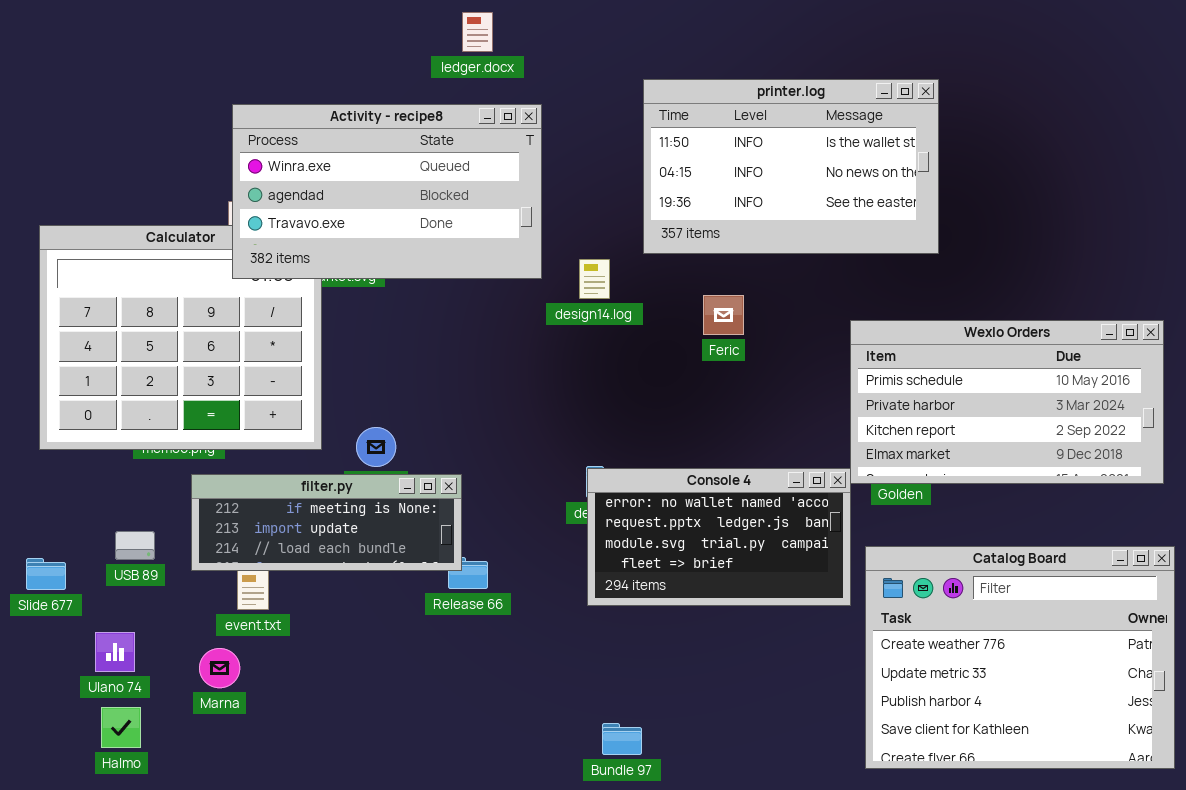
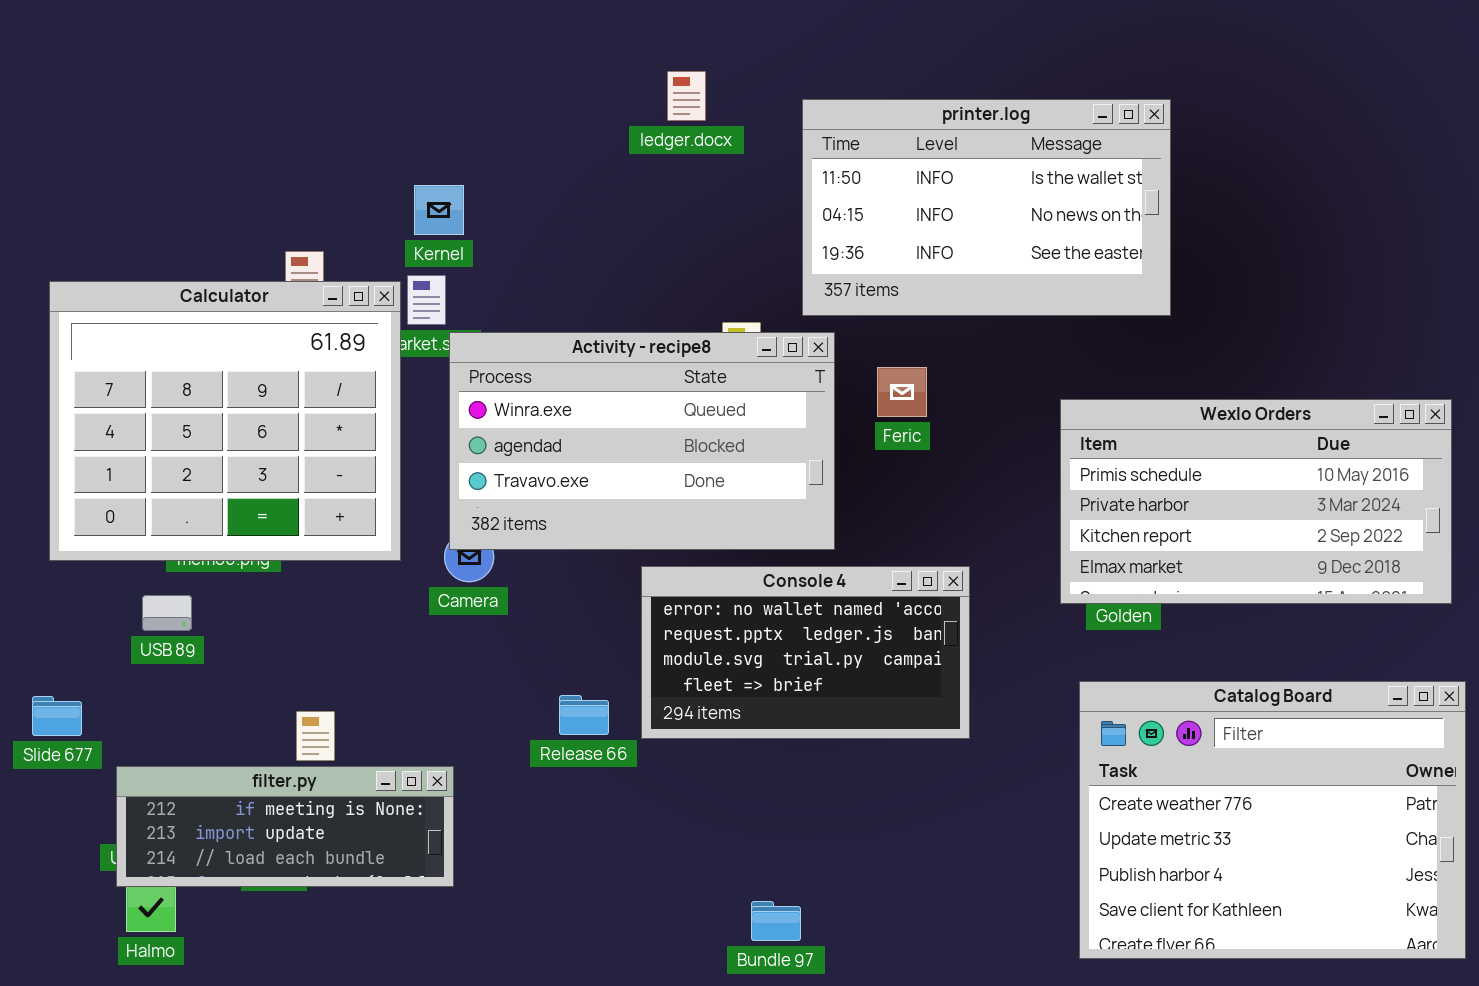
ledger.docx: [462,12,493,52] -> [667,71,706,121], moved
Activity - recipe8: [232,104,542,279] -> [449,332,835,550], moved
Console 4: [587,468,851,606] -> [641,566,970,739], moved
filter.py: [191,474,462,571] -> [116,766,454,887], moved
USB 89: [115,531,155,560] -> [142,595,192,631], moved

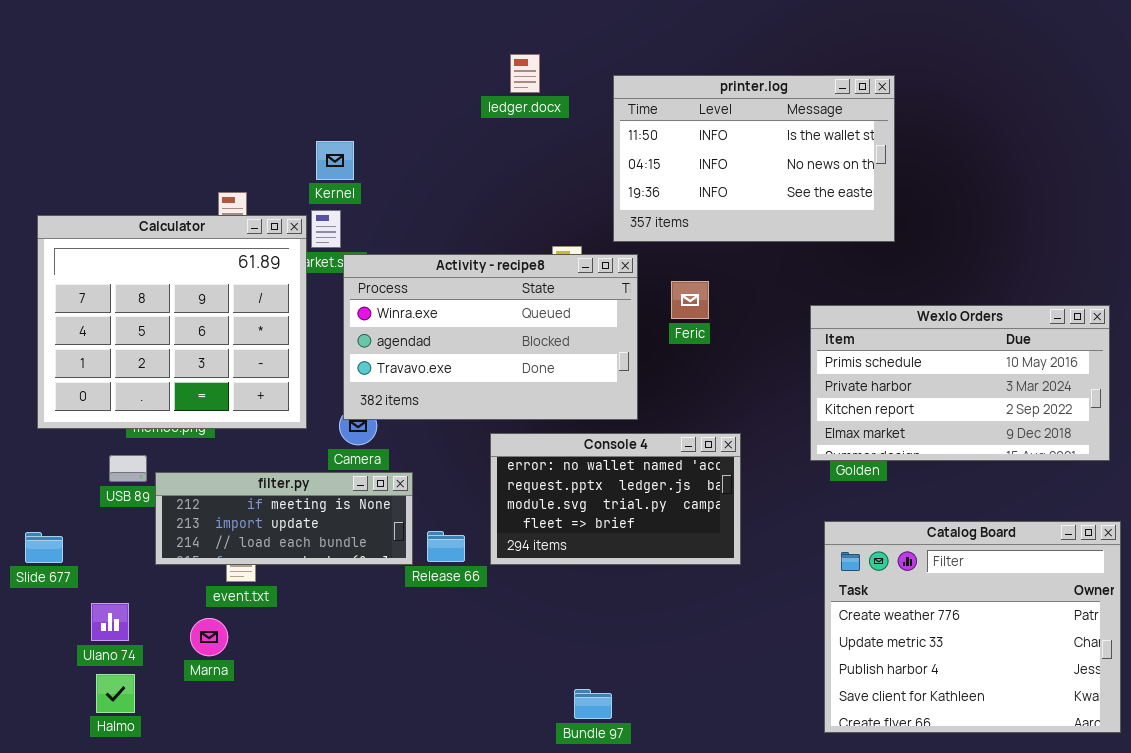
filter.py: [116,766,454,887] -> [155,472,413,565], moved

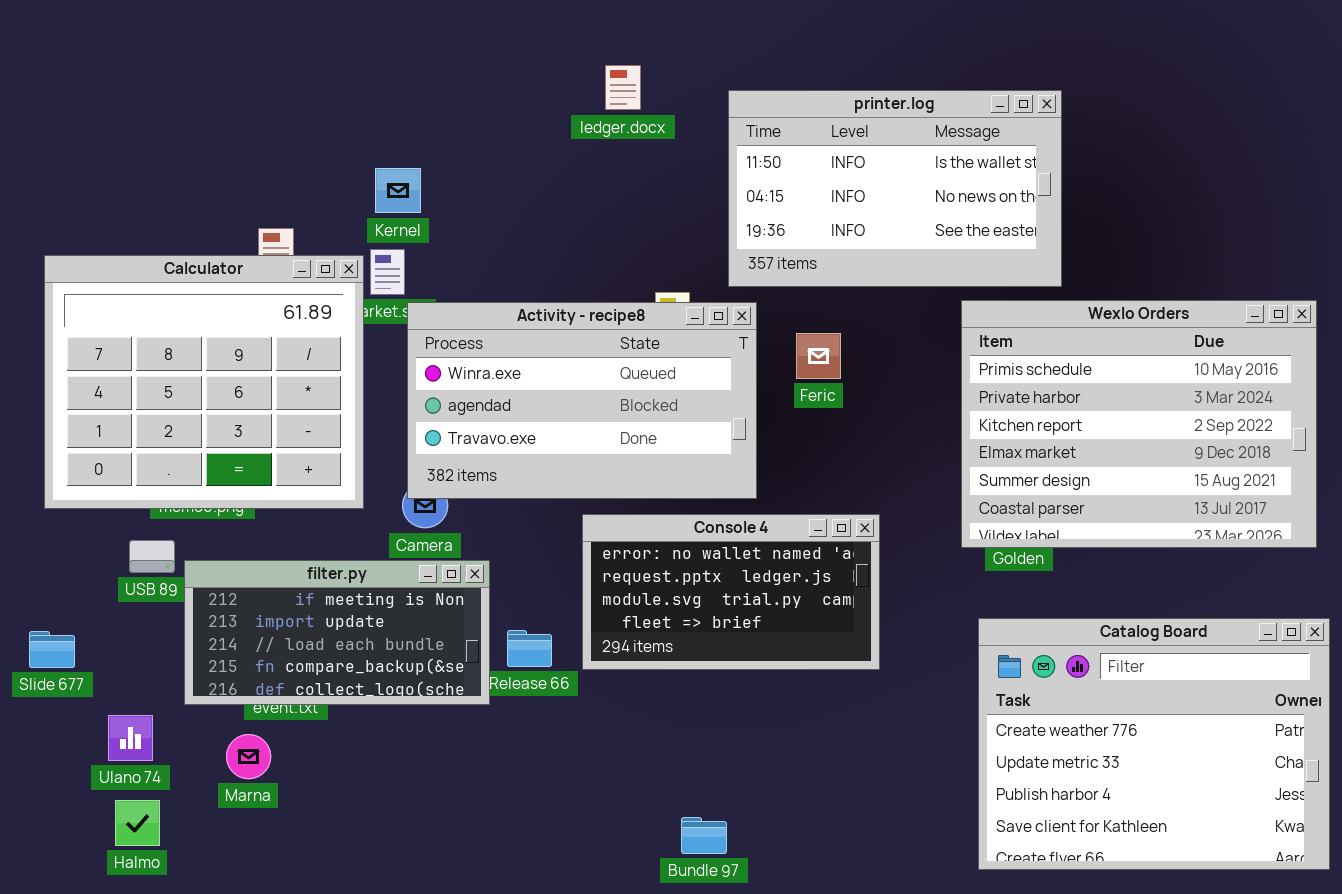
Wexlo Orders: [810,305,1110,461] -> [961,300,1317,548], resized
filter.py: [155,472,413,565] -> [184,560,490,705], resized

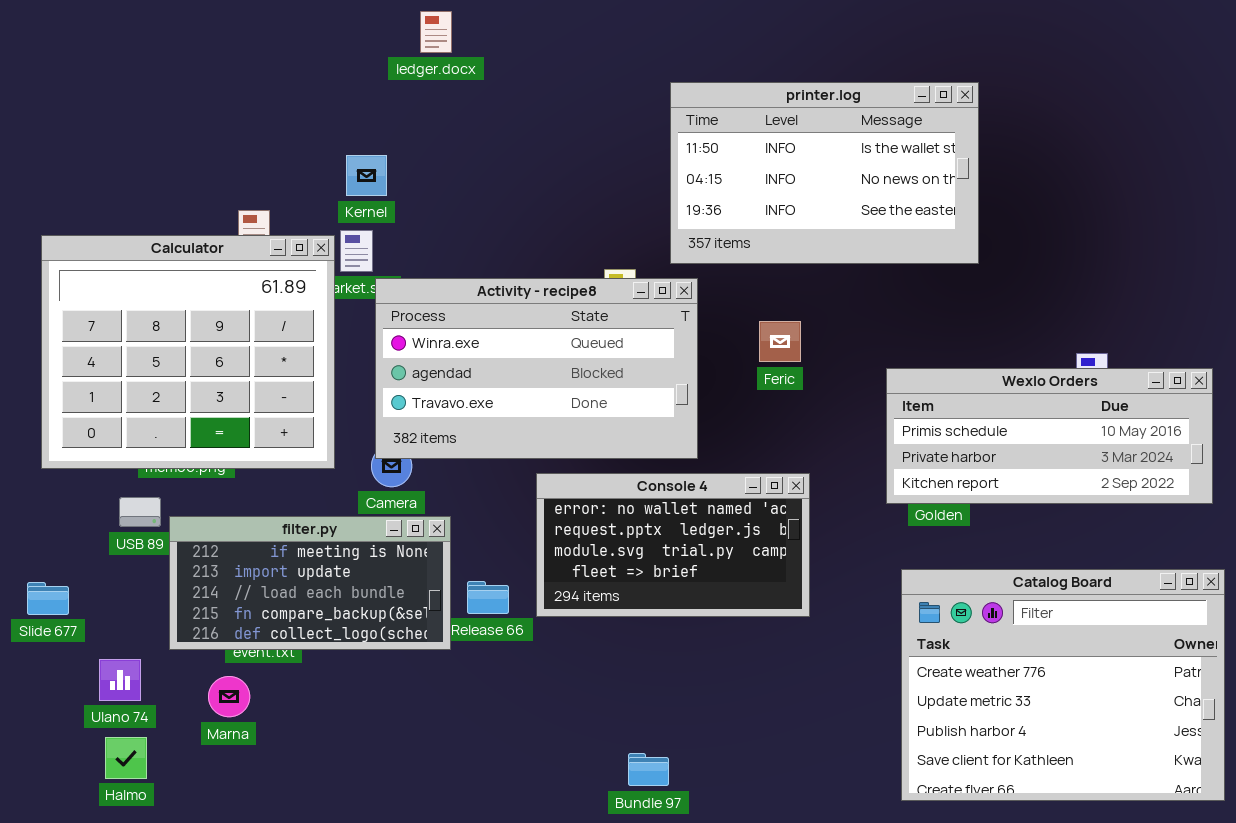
ledger.docx: [605,65,641,110] -> [420,11,452,53], moved
Wexlo Orders: [961,300,1317,548] -> [886,368,1213,504], resized
Feric: [796,333,841,379] -> [759,321,801,362], moved

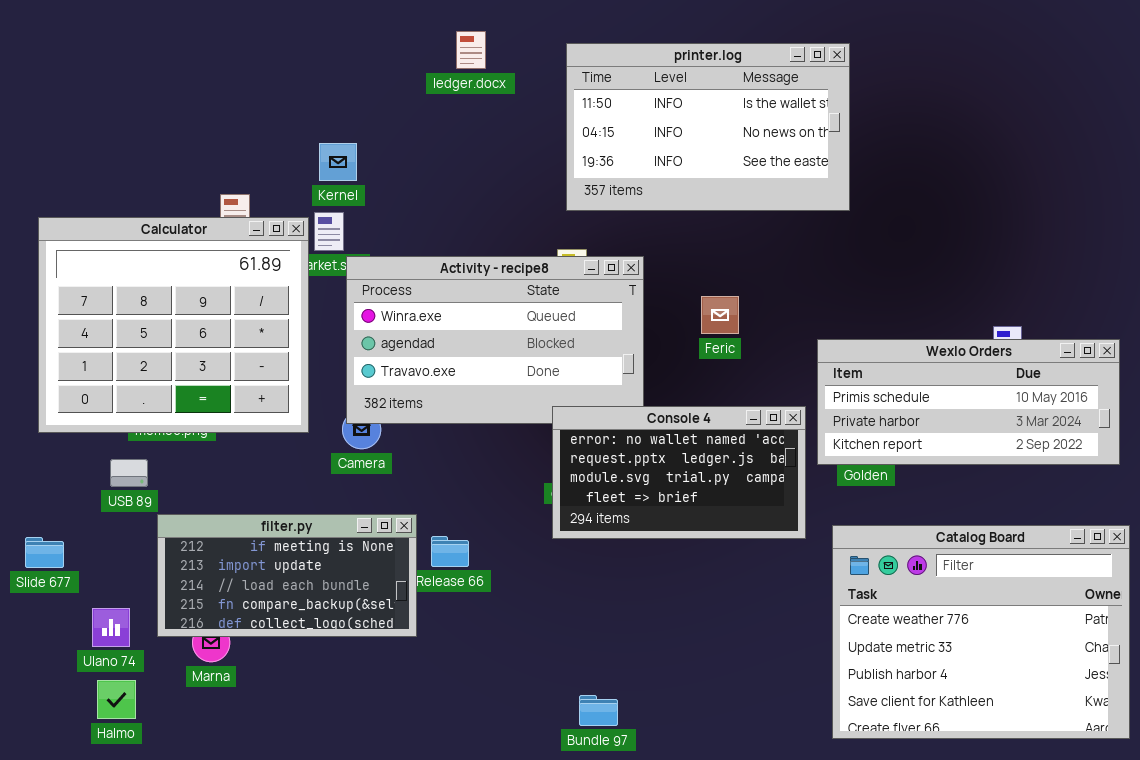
ledger.docx: [420,11,452,53] -> [456,31,486,69], moved
printer.log: [670,82,979,264] -> [566,43,850,211], moved
Console 4: [536,473,810,617] -> [552,406,806,539], moved
filter.py: [169,516,451,650] -> [157,514,417,637], moved

